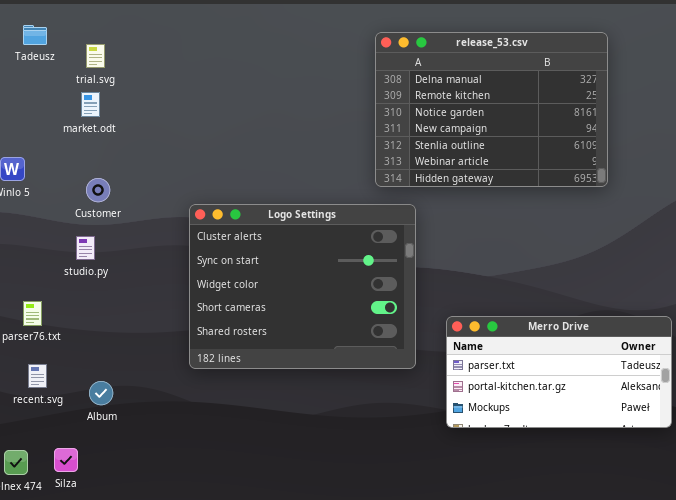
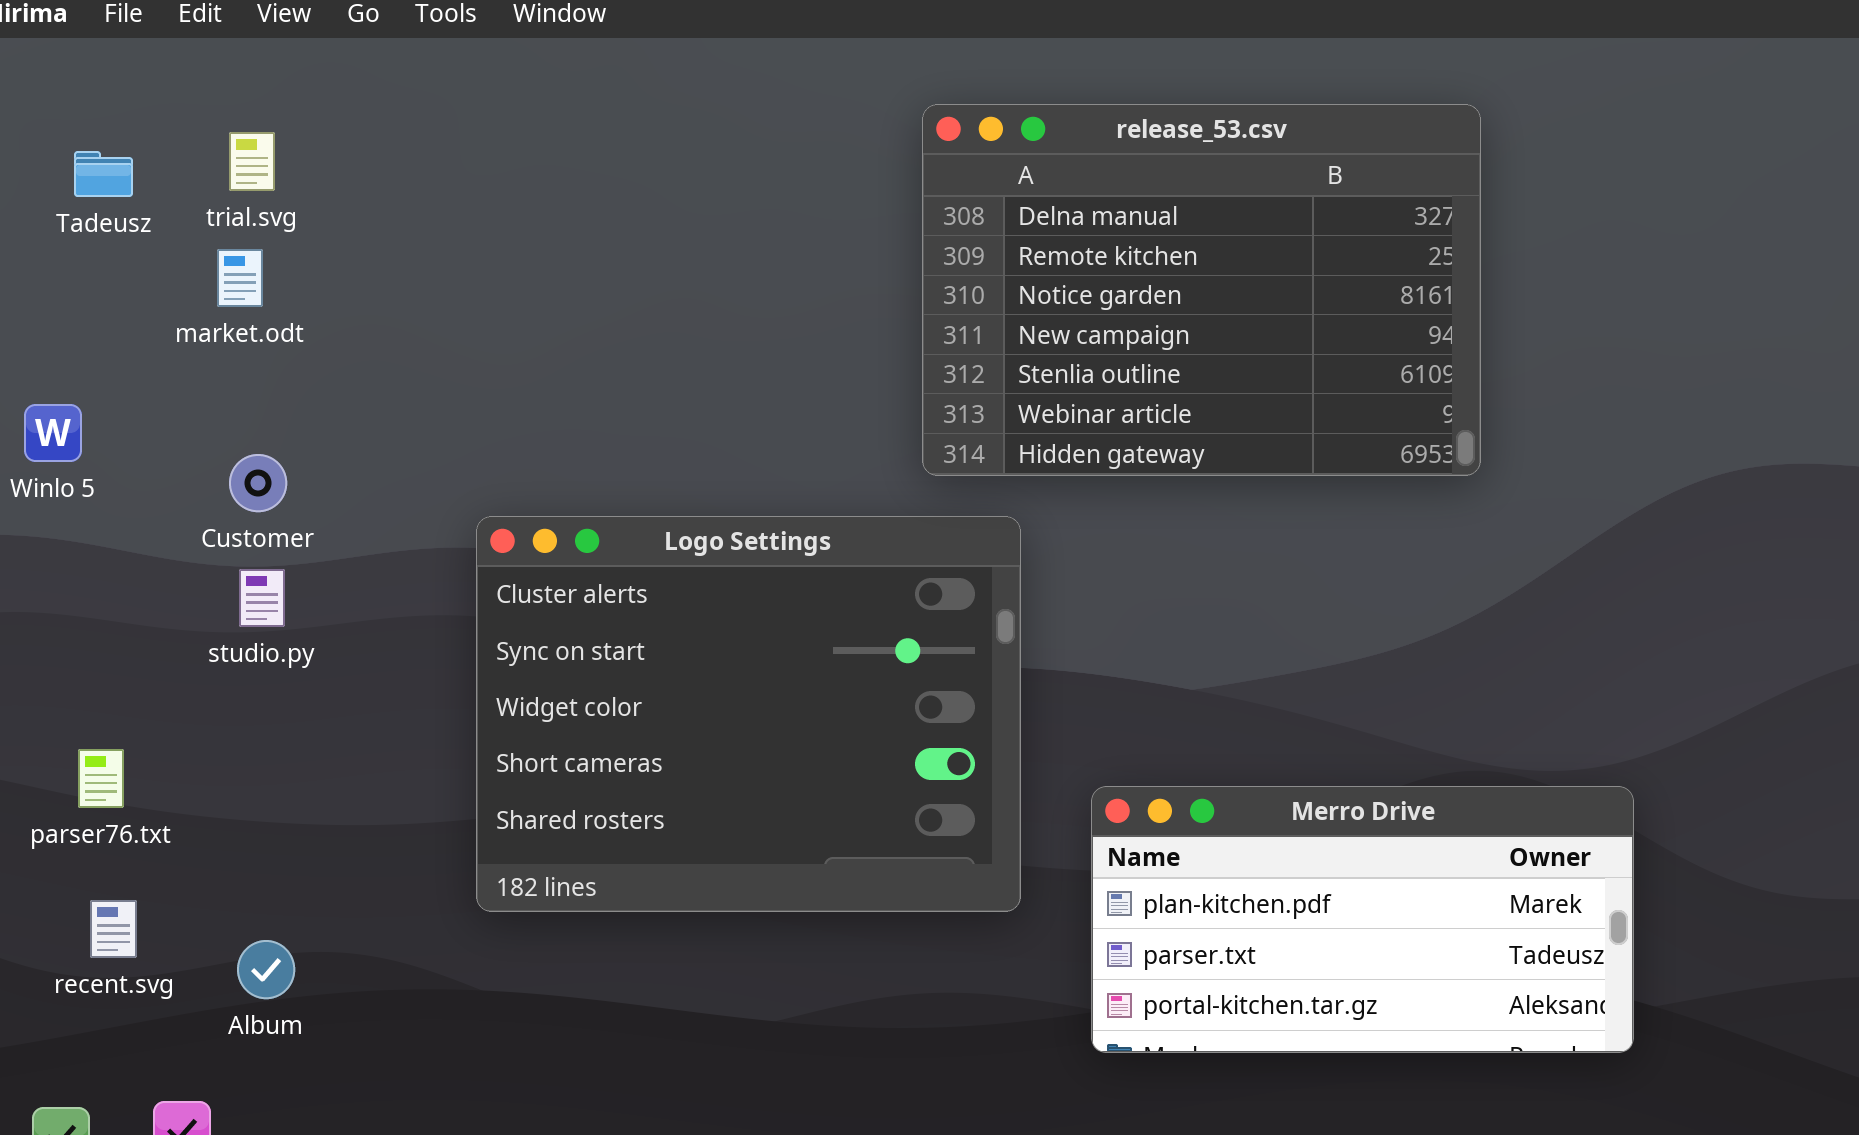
Tadeusz: [23,25,47,45] -> [74,151,133,197], moved
studio.py: [76,236,95,260] -> [239,569,285,627], moved
Merro Drive: [446,316,672,428] -> [1091,786,1634,1053], scrolled up 1 row

